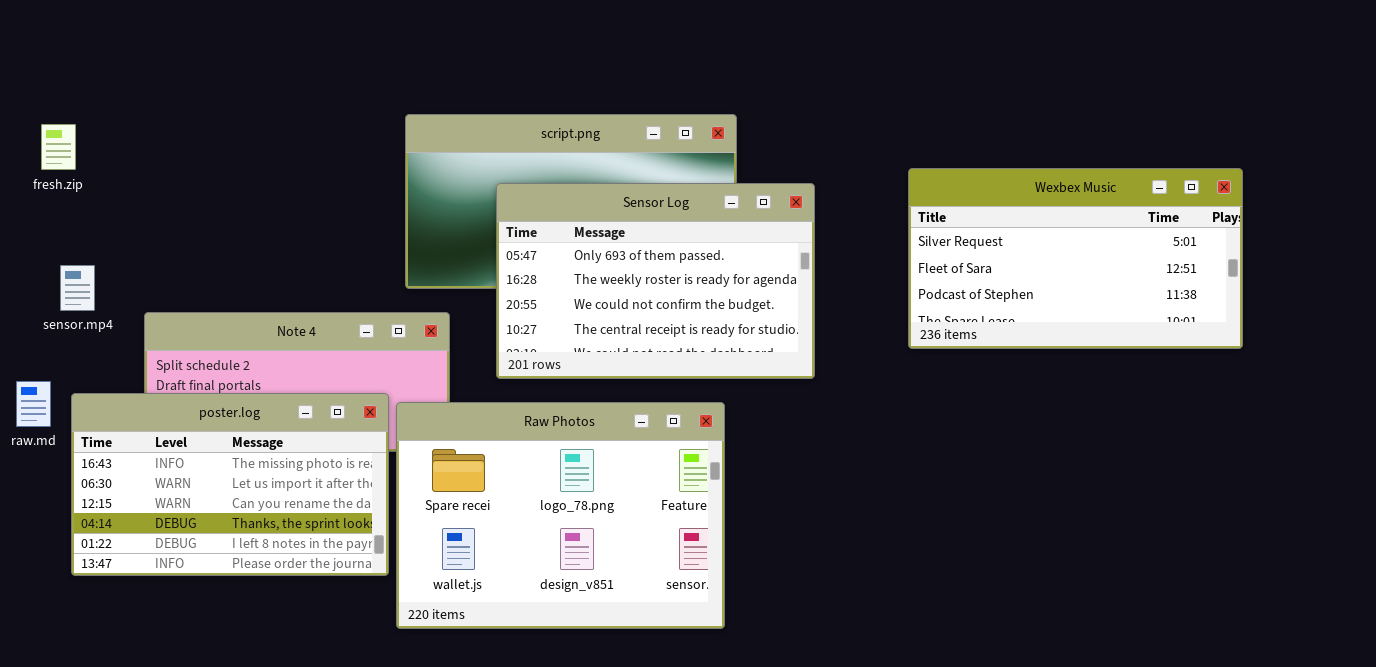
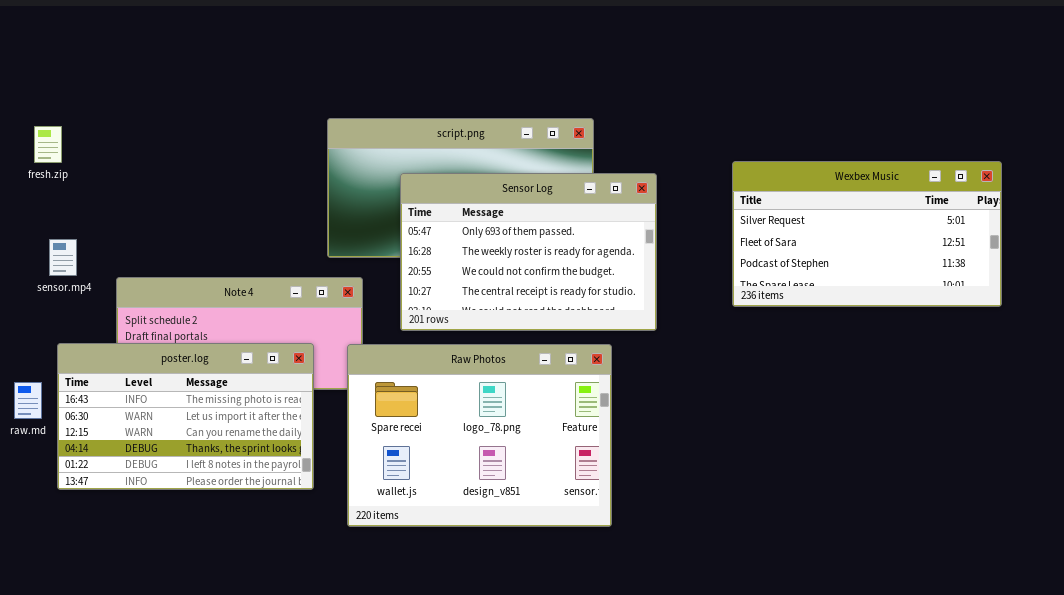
raw.md: [16,381,51,427] -> [14,382,42,419], moved
Raw Photos: [396,402,725,629] -> [347,344,612,527], moved

